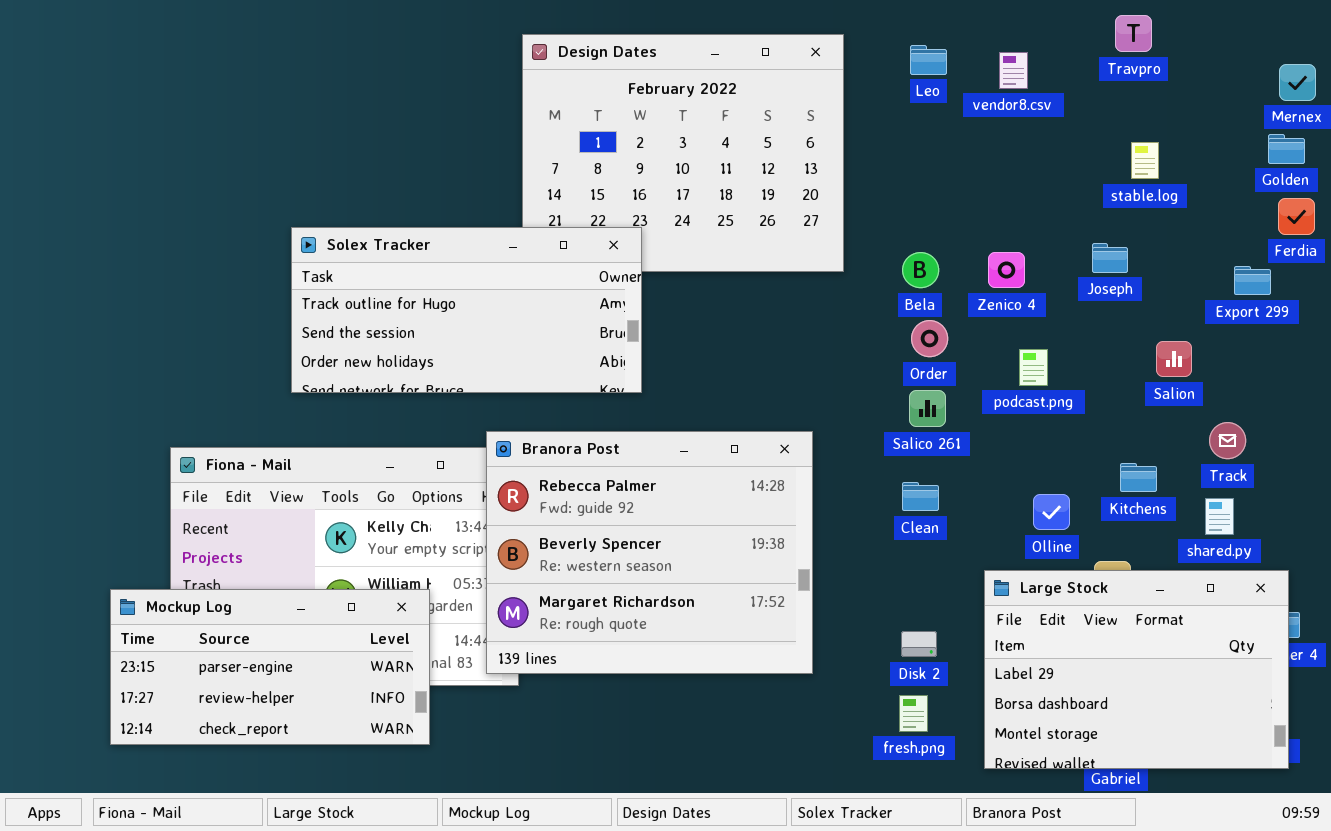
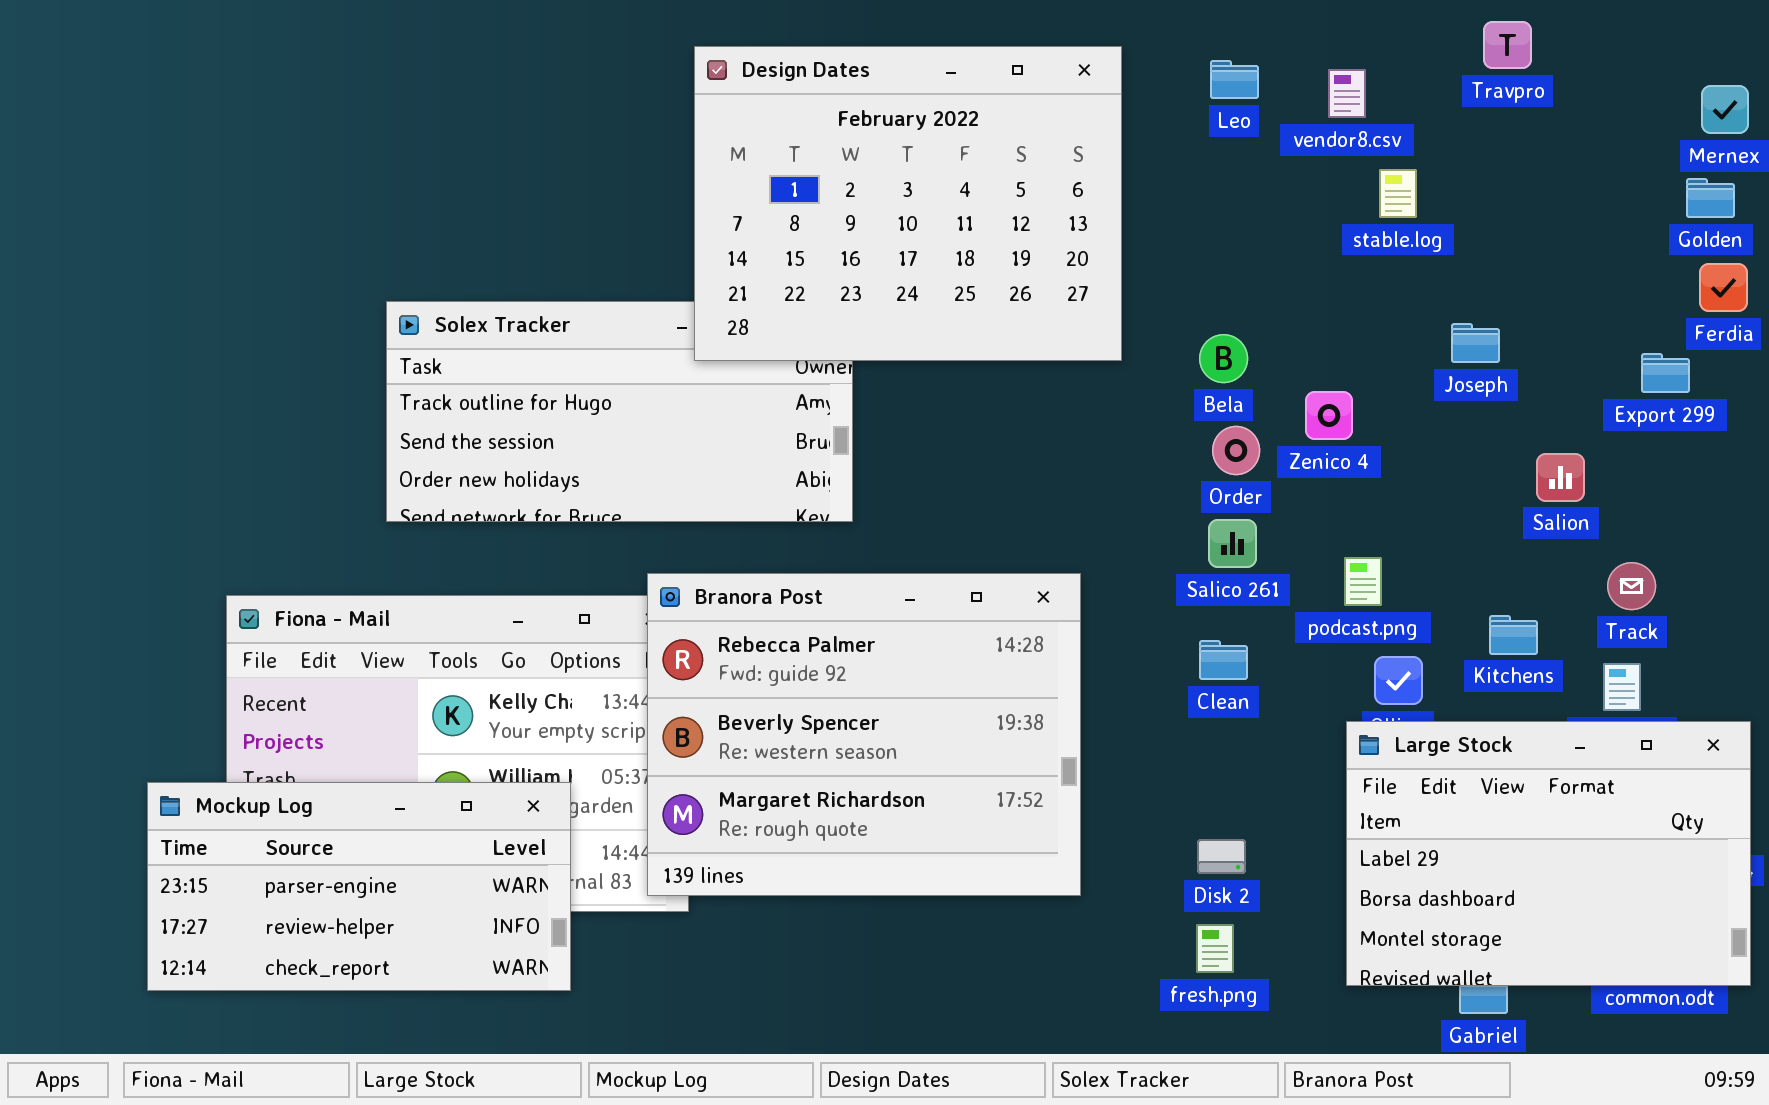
Design Dates: [522,34,844,272] -> [694,46,1122,361], raised
stable.log: [1131,142,1159,179] -> [1379,169,1417,218], moved
Zenico 4: [988,252,1025,288] -> [1305,391,1353,440], moved
podcast.png: [1019,349,1048,386] -> [1344,557,1382,606], moved
Large Stock: [984,570,1289,769] -> [1346,721,1751,986], moved

